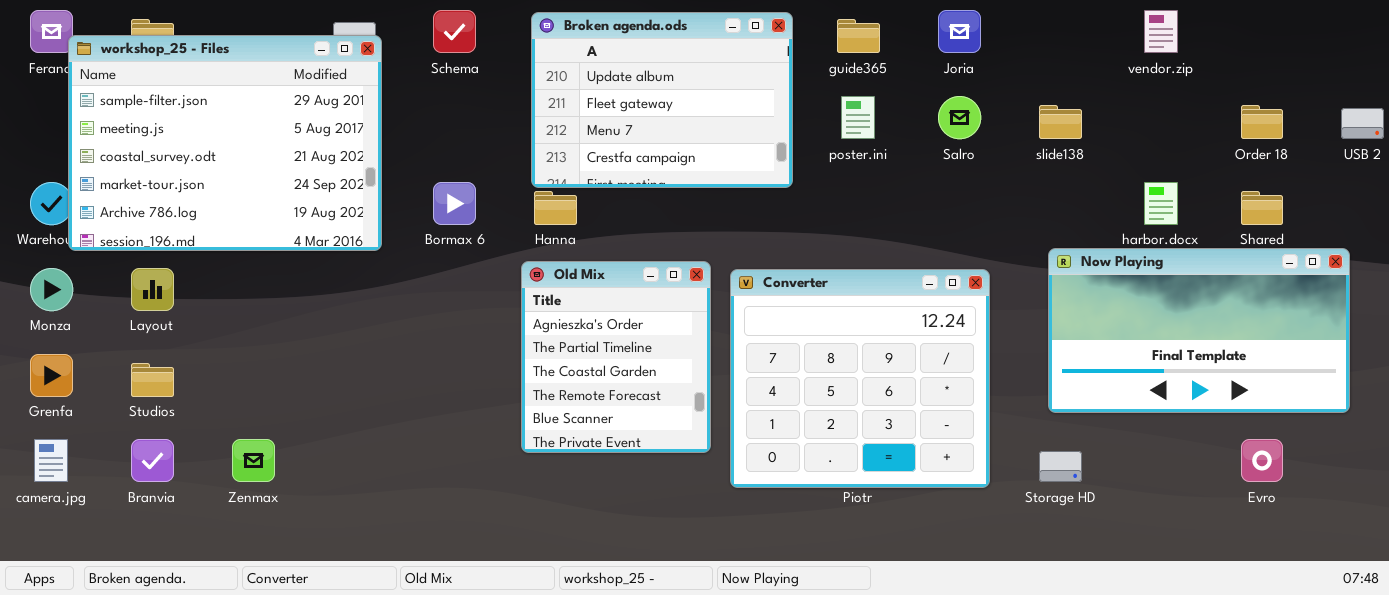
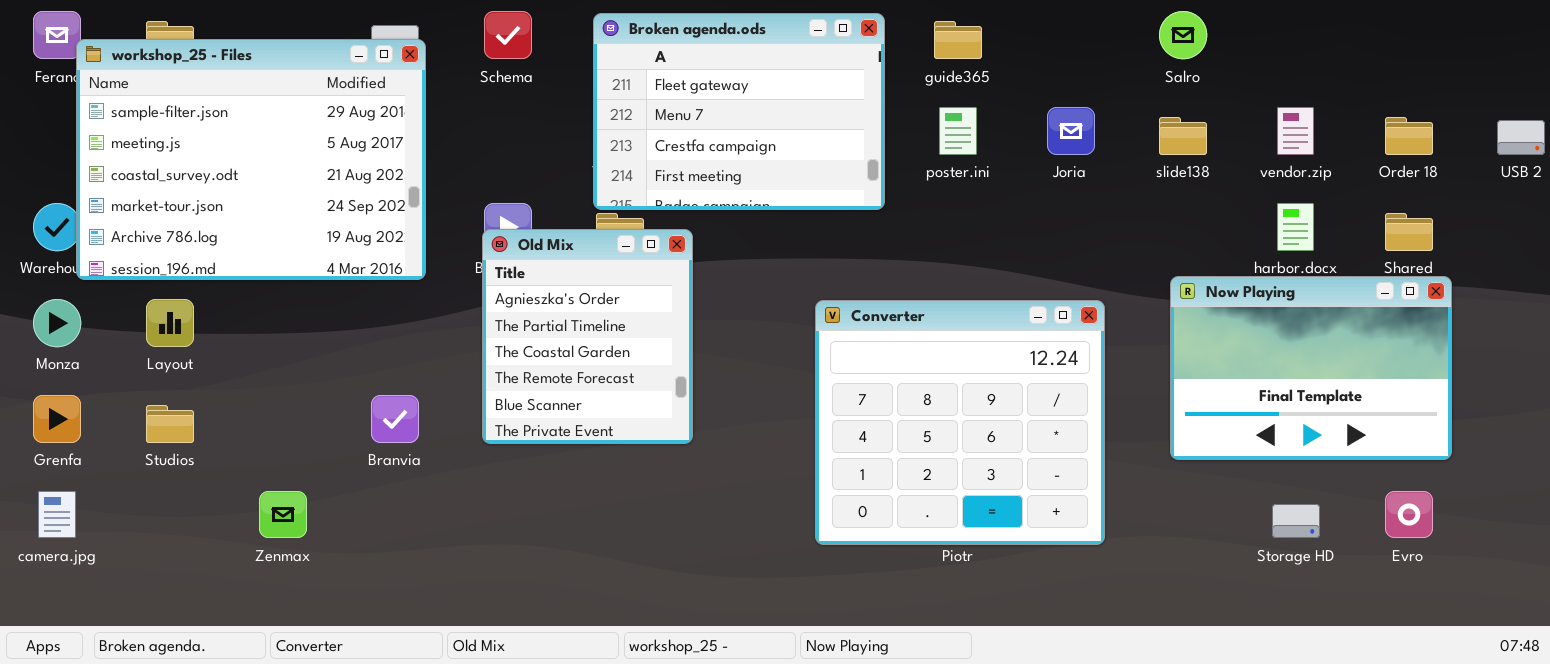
Joria: [938,10,981,53] -> [1047,107,1095,155], moved
vendor.zip: [1144,10,1178,53] -> [1277,107,1314,155], moved
Broken agenda.ods: [531,12,793,188] -> [593,13,885,210], scrolled down 1 row
Salro: [938,96,981,139] -> [1159,11,1207,59], moved
Now Playing: [1048,248,1350,413] -> [1170,276,1452,460], resized
Old Mix: [521,261,711,453] -> [482,229,693,444], moved
Branvia: [131,439,174,482] -> [371,395,419,443], moved
Storage HD: [1039,451,1082,482] -> [1272,504,1320,538], moved

